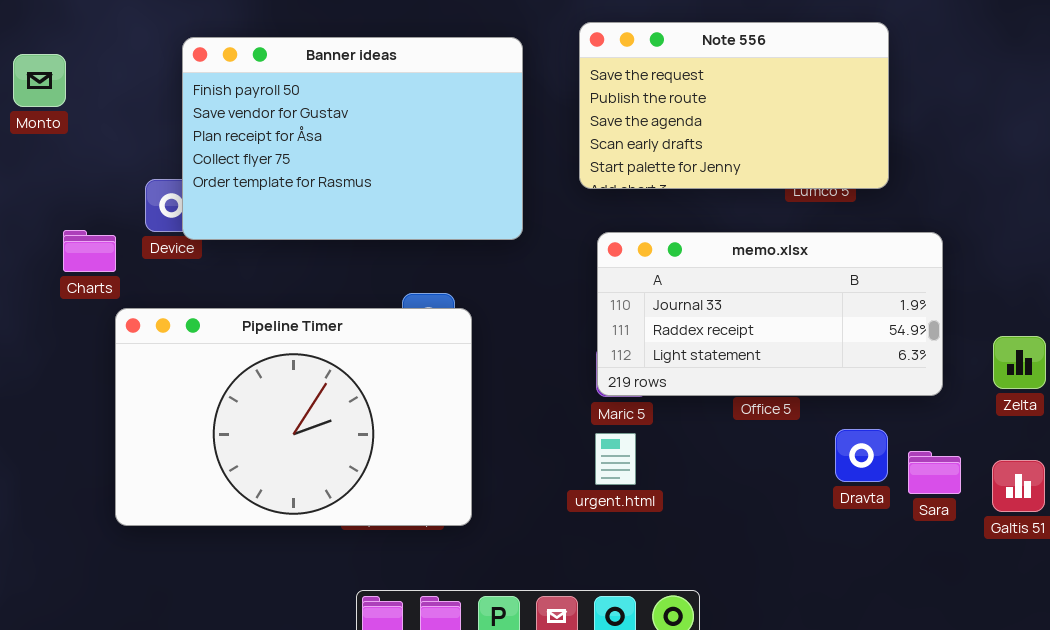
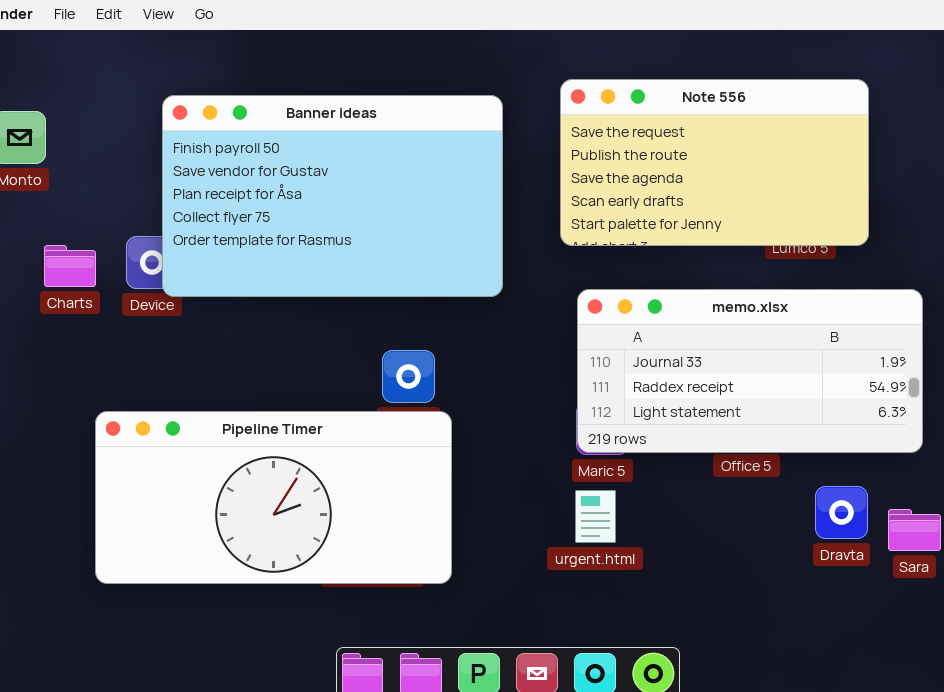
Charts: [63,230,116,272] -> [44,245,96,287], moved
Pipeline Timer: [115,308,472,526] -> [95,411,452,584], resized

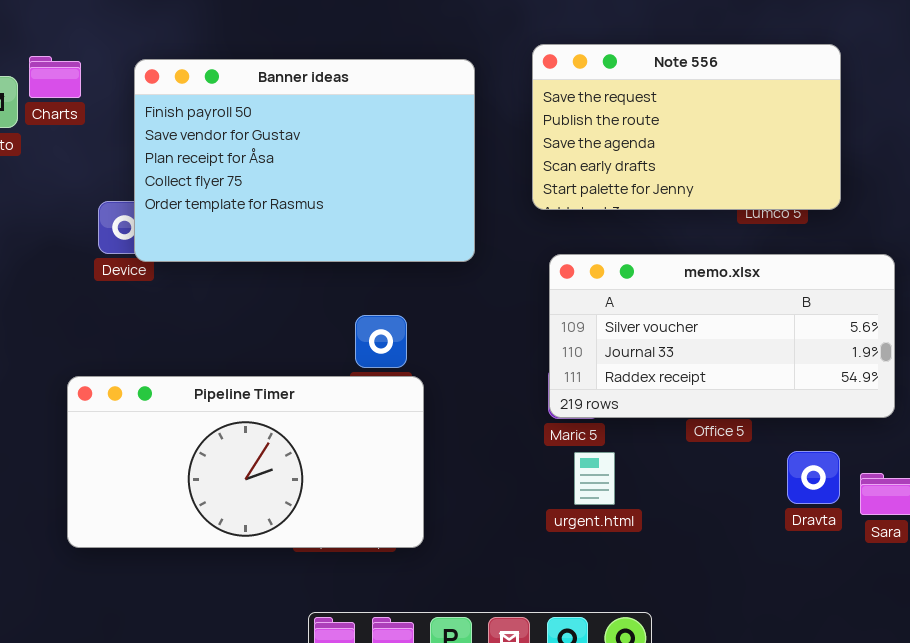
Charts: [44,245,96,287] -> [29,56,81,98], moved
memo.xlsx: [577,289,923,453] -> [549,254,895,418], scrolled up 1 row
urgent.html: [575,490,616,543] -> [574,452,615,505], moved

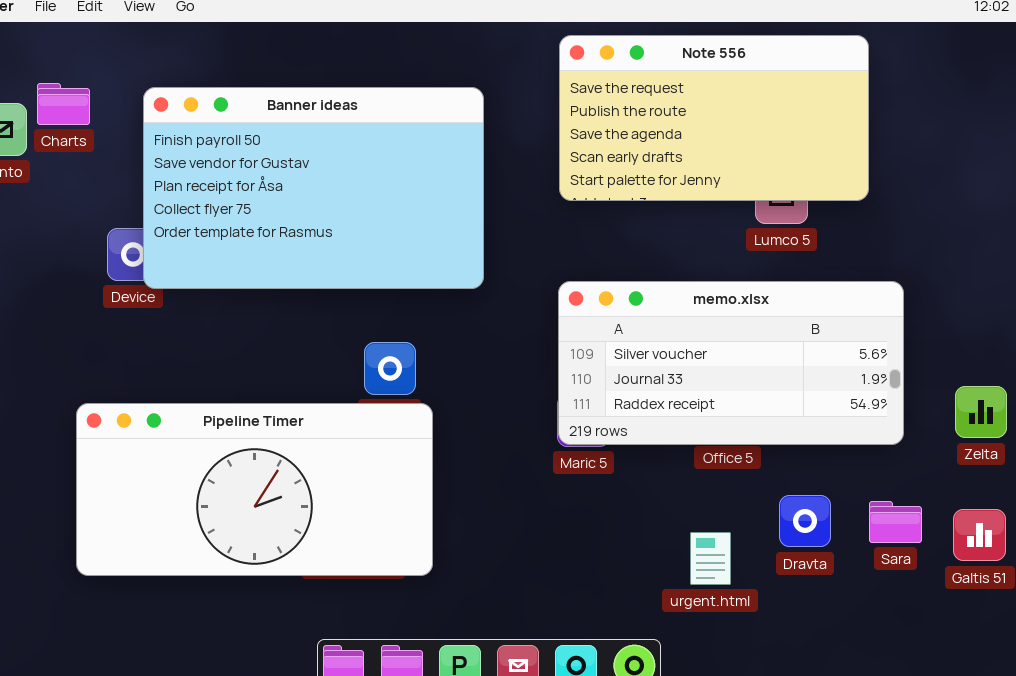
Note 556: [532,44,841,210] -> [559,35,869,201], moved
Dravta: [787,451,840,504] -> [779,495,831,547], moved
urgent.html: [574,452,615,505] -> [690,532,731,585], moved

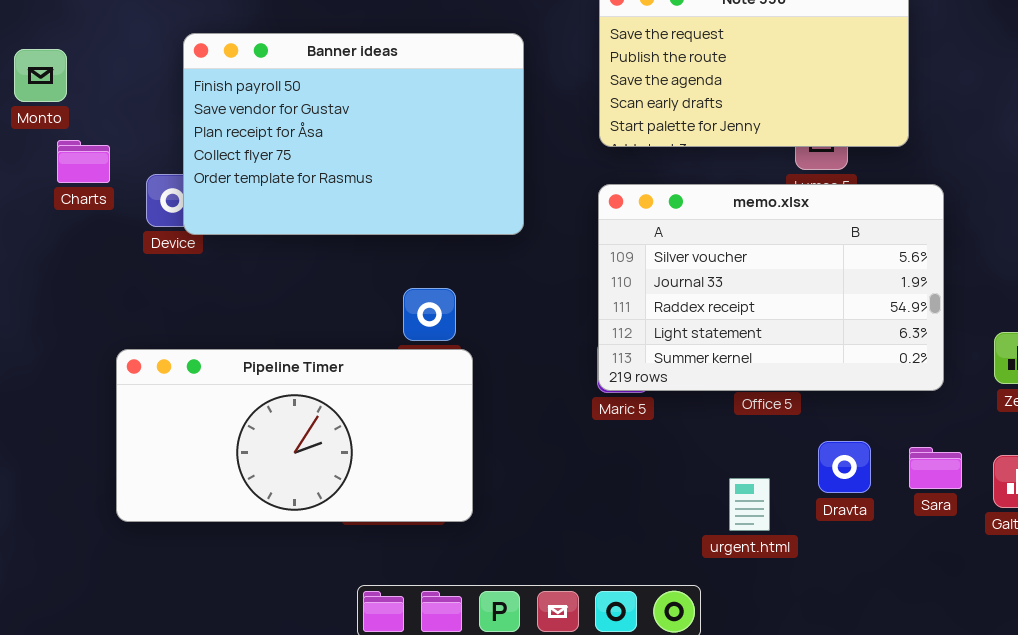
Charts: [37,83,90,125] -> [57,140,110,183], moved
memo.xlsx: [558,281,904,445] -> [598,184,944,391], resized

